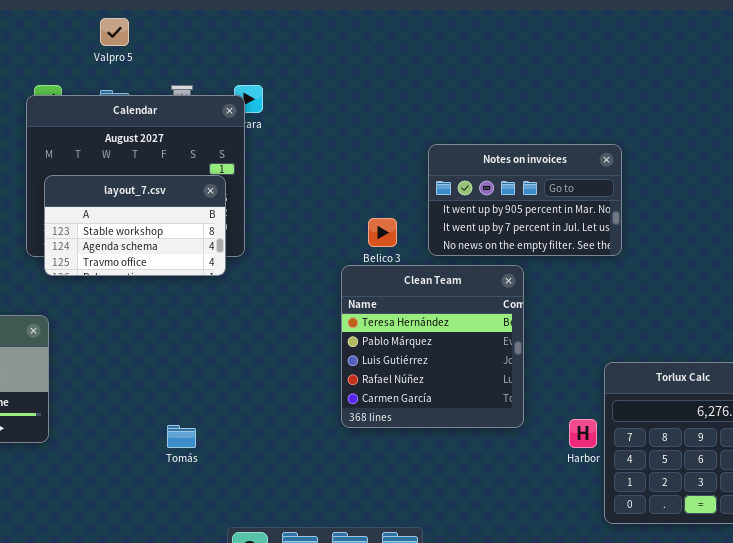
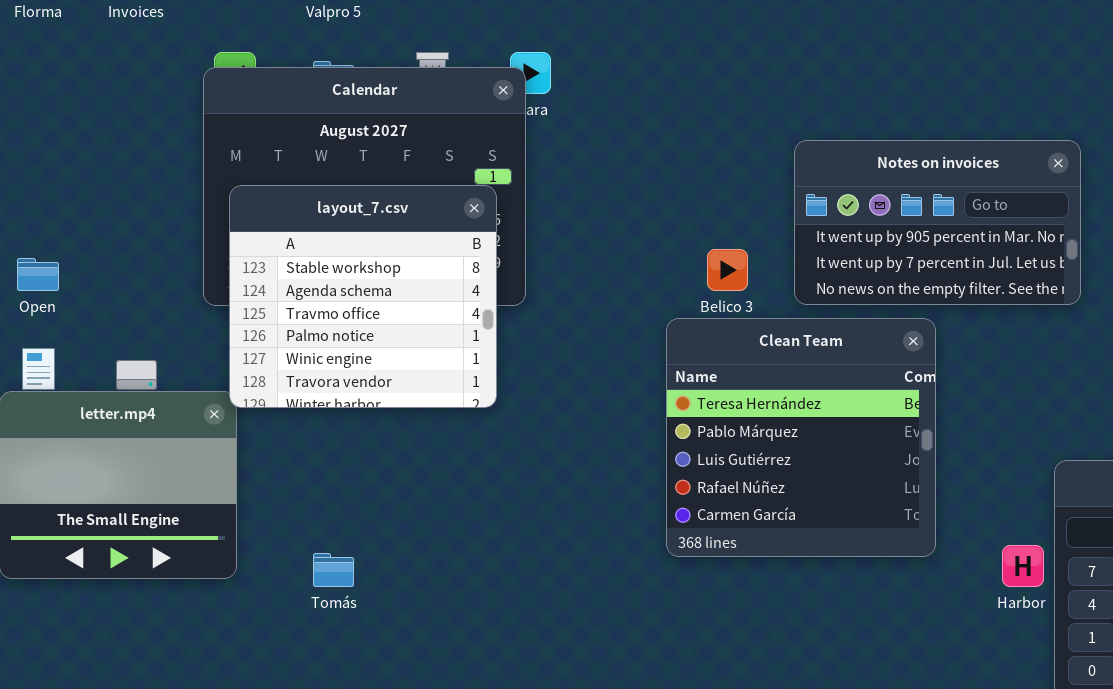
layout_7.csv: [44,175,226,276] -> [229,185,497,408], resized
Tomás: [167,425,196,448] -> [313,553,354,587], moved

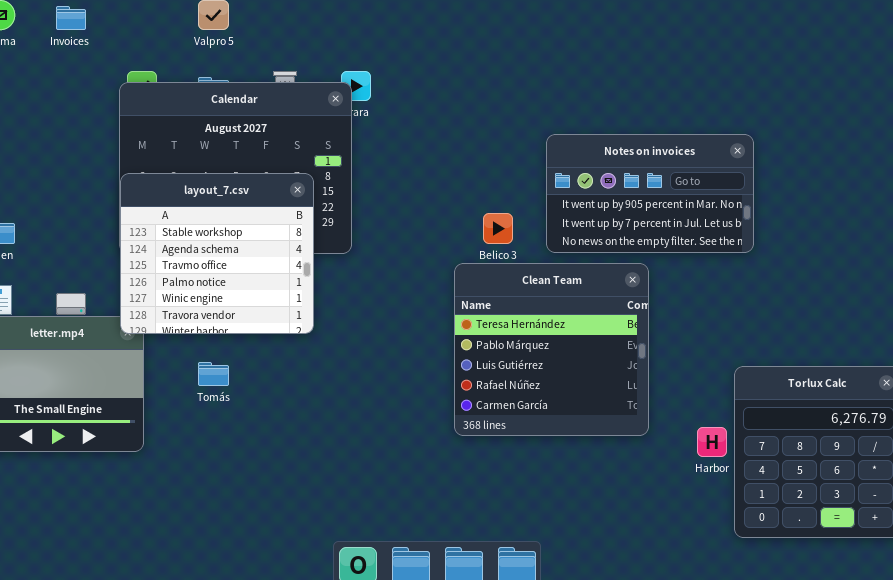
layout_7.csv: [229,185,497,408] -> [120,173,314,334], moved
Tomás: [313,553,354,587] -> [198,362,229,386], moved

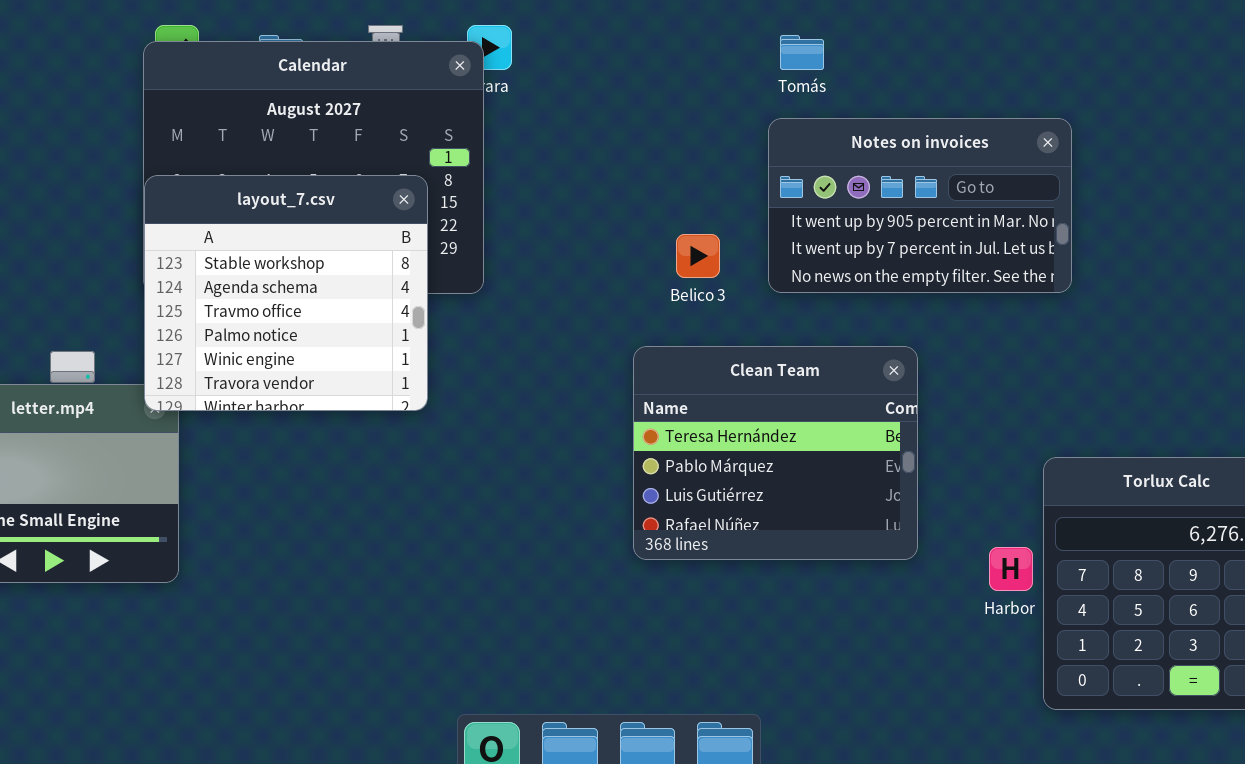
Clean Team: [454,263,649,436] -> [633,346,918,560], resized
Tomás: [198,362,229,386] -> [780,35,824,70], moved

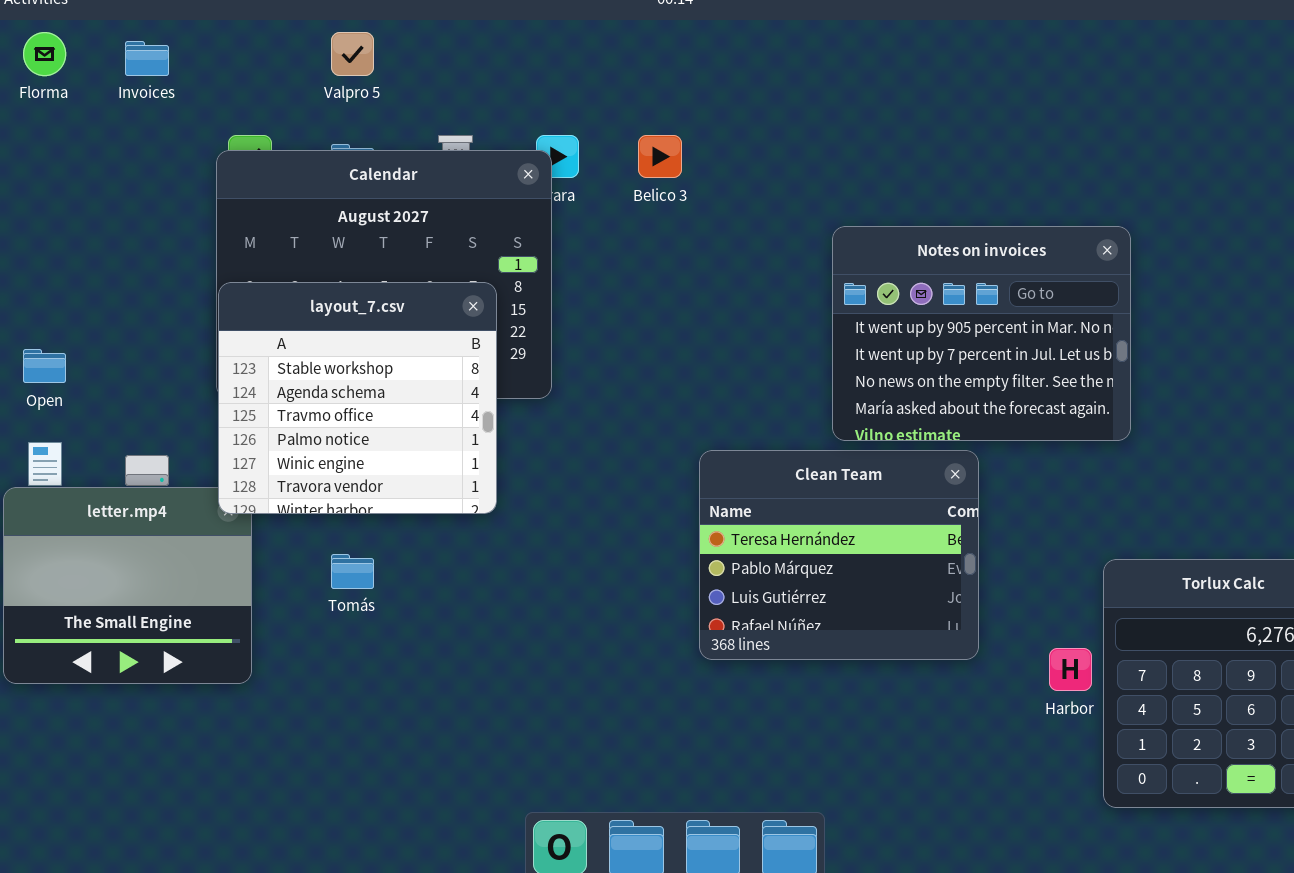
Tomás: [780,35,824,70] -> [331,554,374,589], moved
Notes on invoices: [768,118,1072,293] -> [832,226,1131,441], resized
Belico 3: [676,234,720,278] -> [638,135,682,178], moved

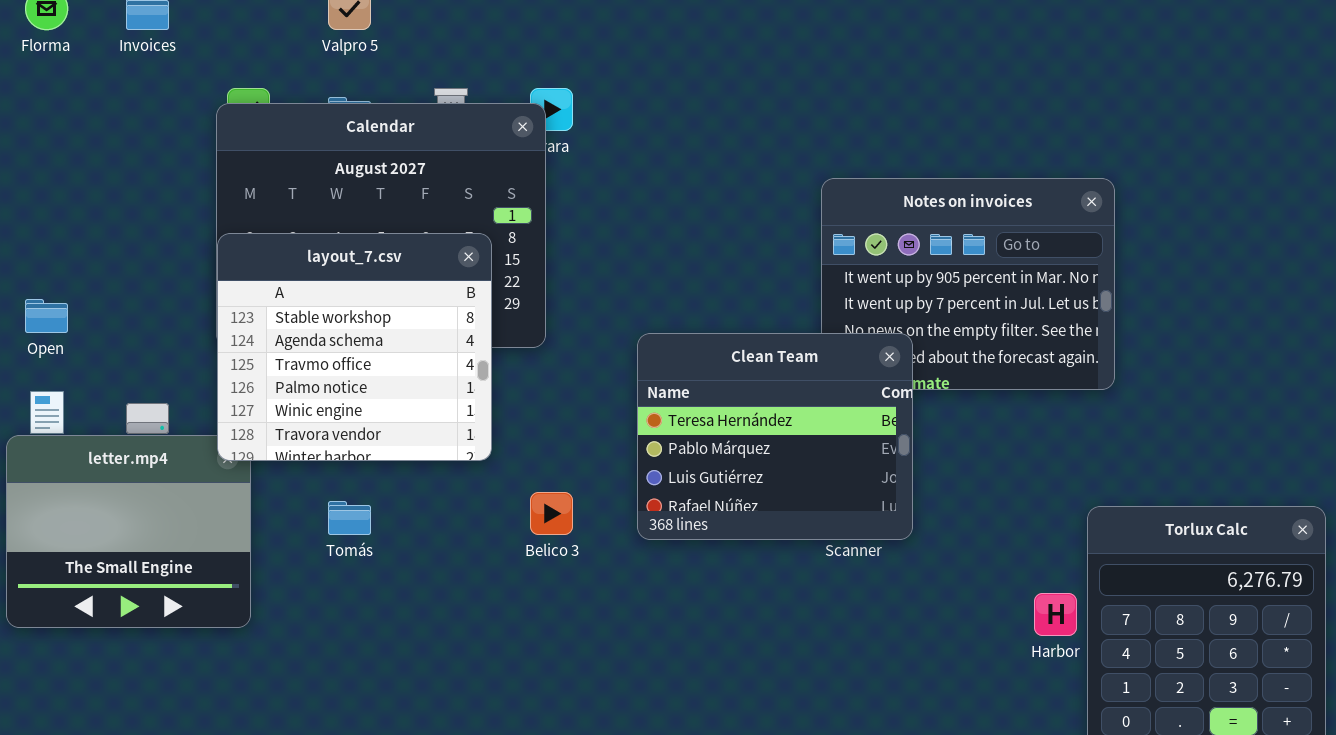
Belico 3: [638,135,682,178] -> [530,492,573,535], moved
Clean Team: [699,450,979,660] -> [637,333,913,540], moved

